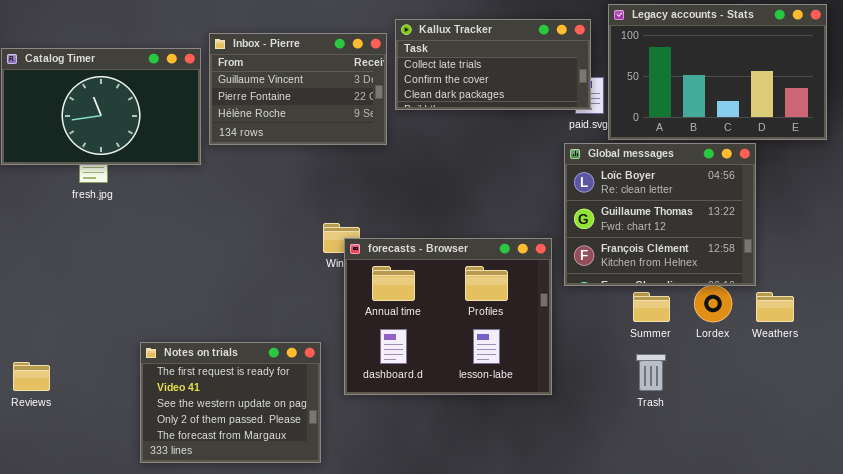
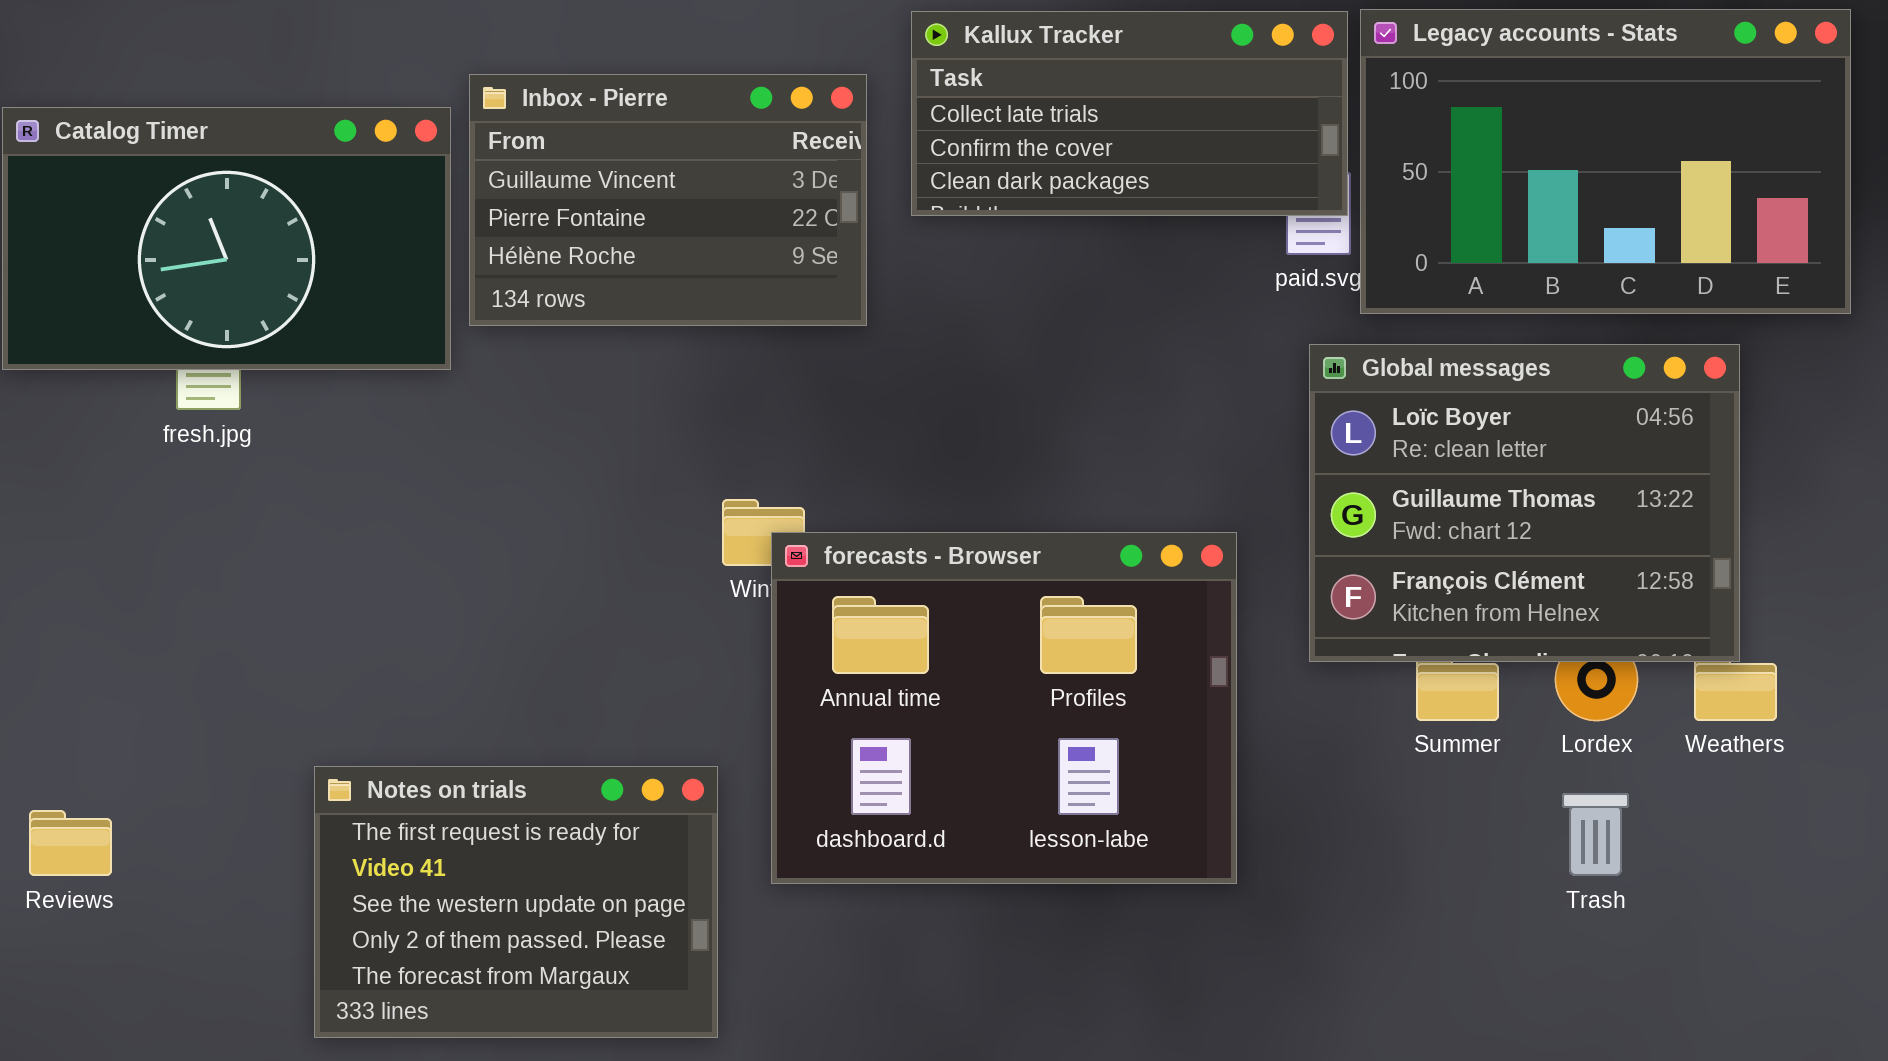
Kallux Tracker: [395,19,591,110] -> [911,11,1348,216], moved
Global messages: [564,143,756,286] -> [1309,344,1740,662], moved
Trash: [636,354,666,391] -> [1562,793,1629,876], moved

